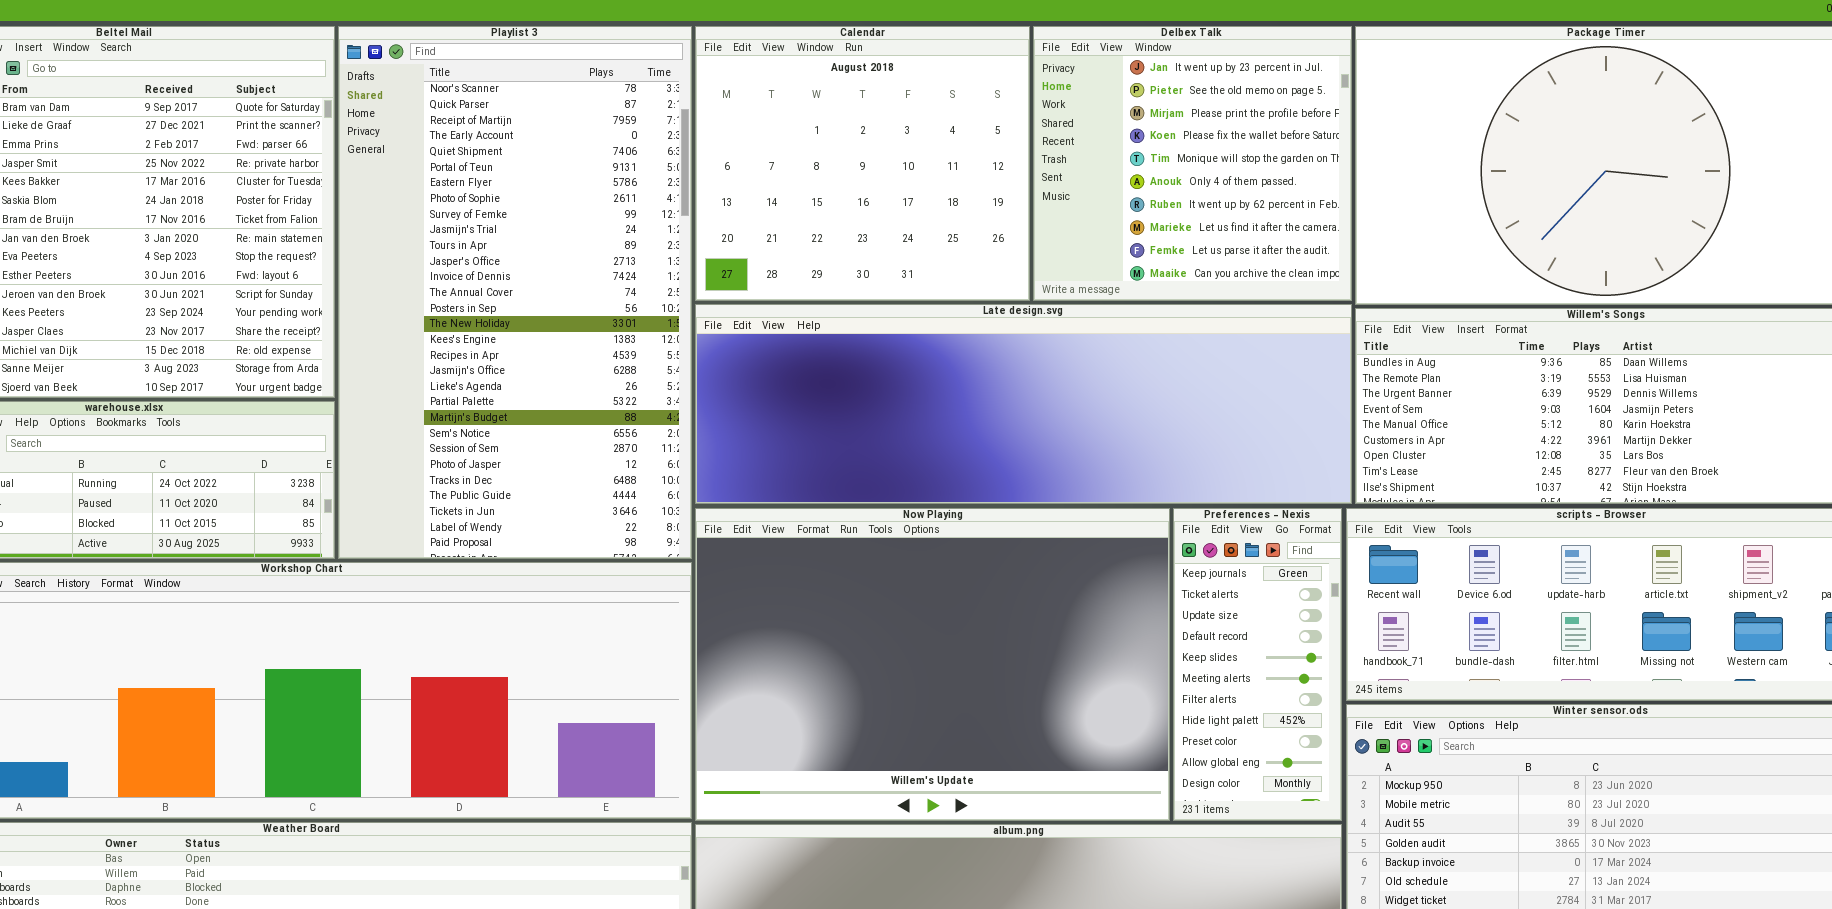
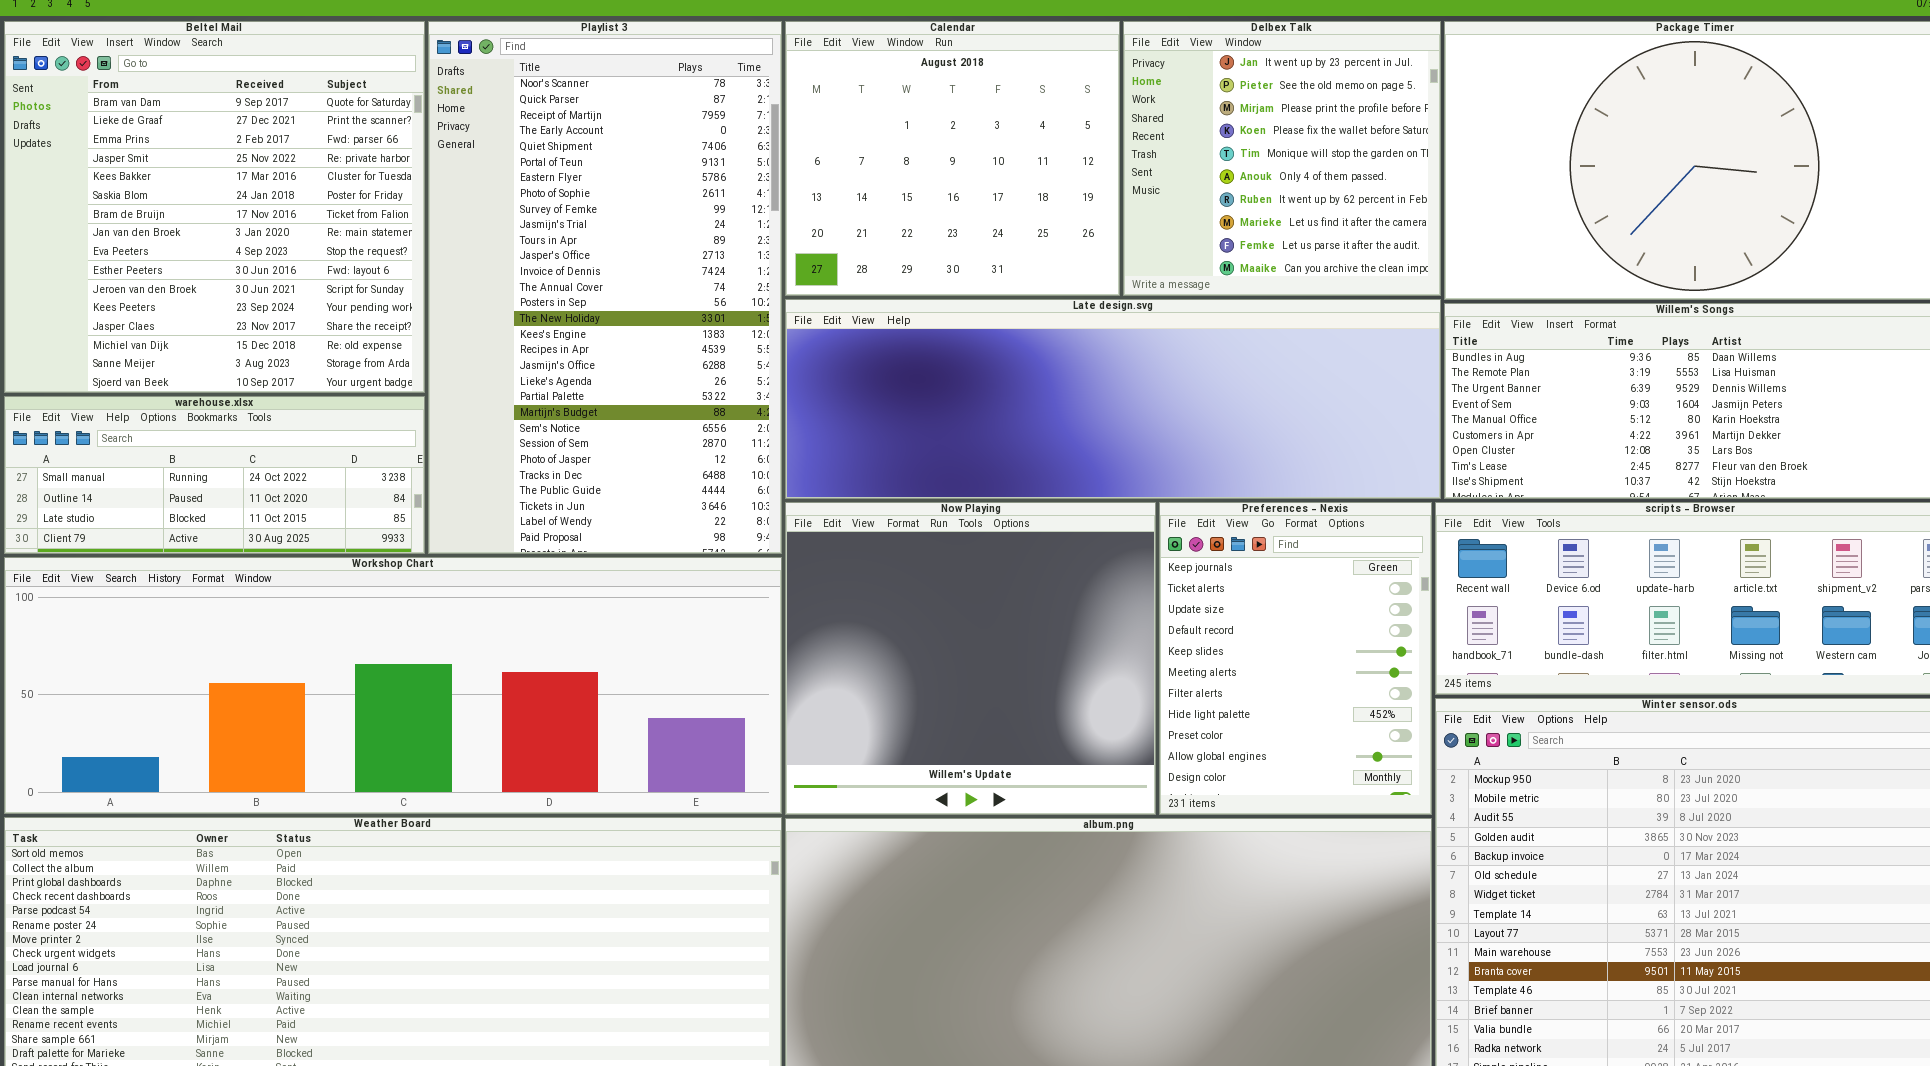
Now Playing: [695,508,1170,821] -> [785,502,1156,815], resized
Preferences - Nexis: [1173,508,1342,821] -> [1159,502,1432,815], resized

